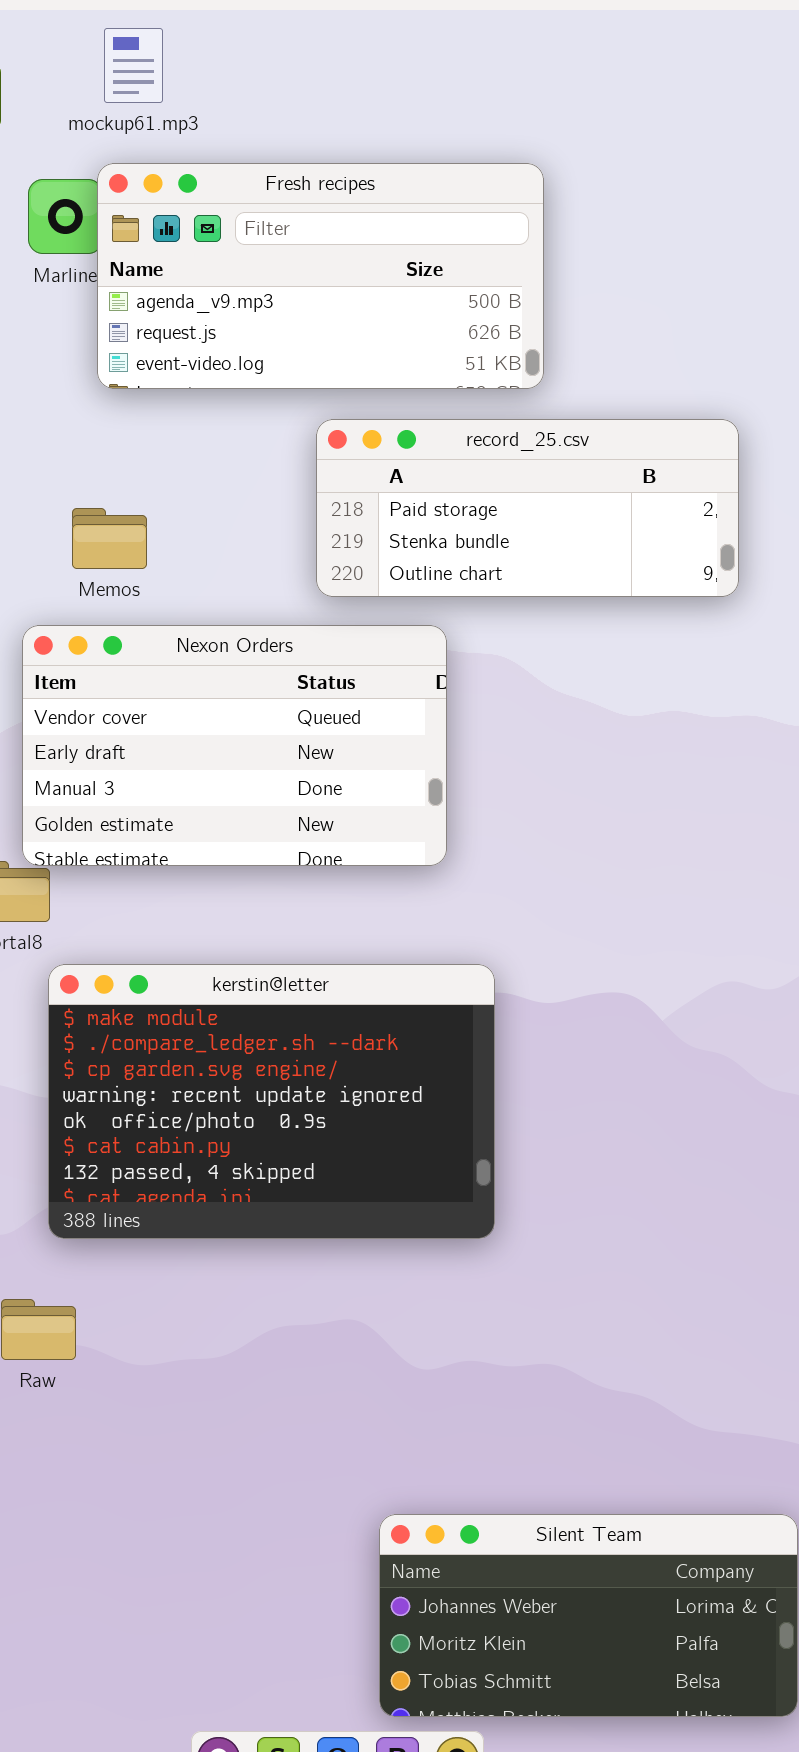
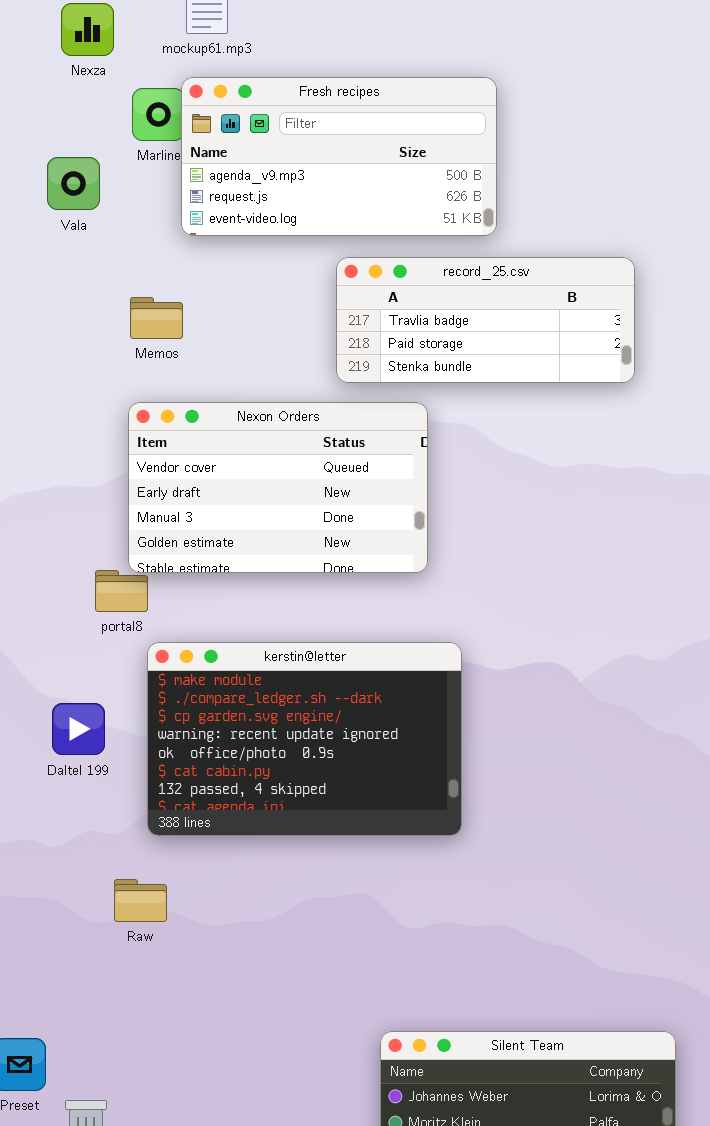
record_25.csv: [316,419,739,597] -> [336,257,635,383], scrolled up 1 row
Memos: [72,508,147,569] -> [130,297,183,339], moved

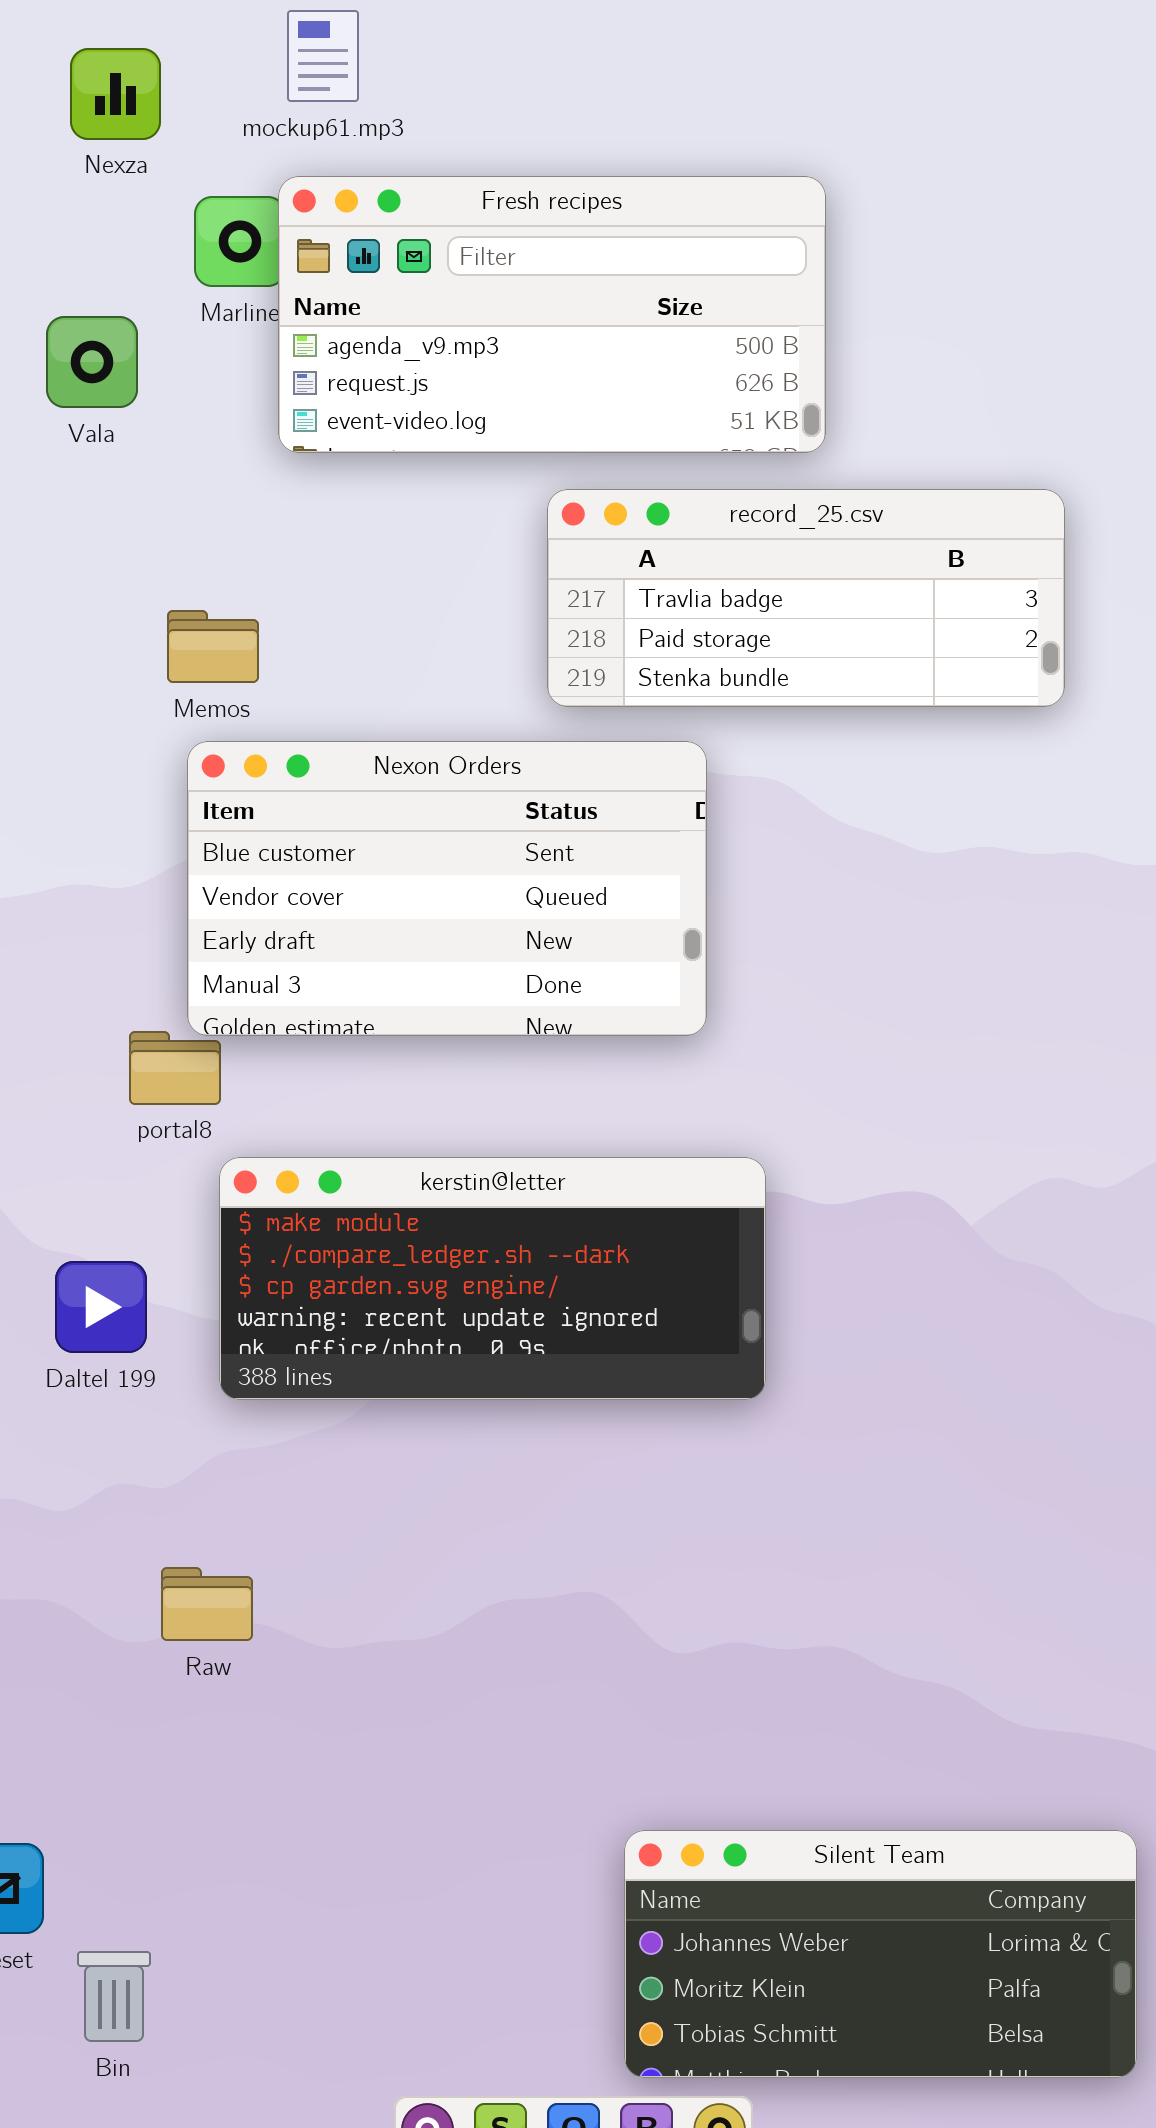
Memos: [130,297,183,339] -> [167,610,259,683], moved
Nexon Orders: [128,402,428,573] -> [187,741,707,1036], scrolled up 1 row
kerstin@letter: [147,642,462,836] -> [219,1157,766,1400], resized

